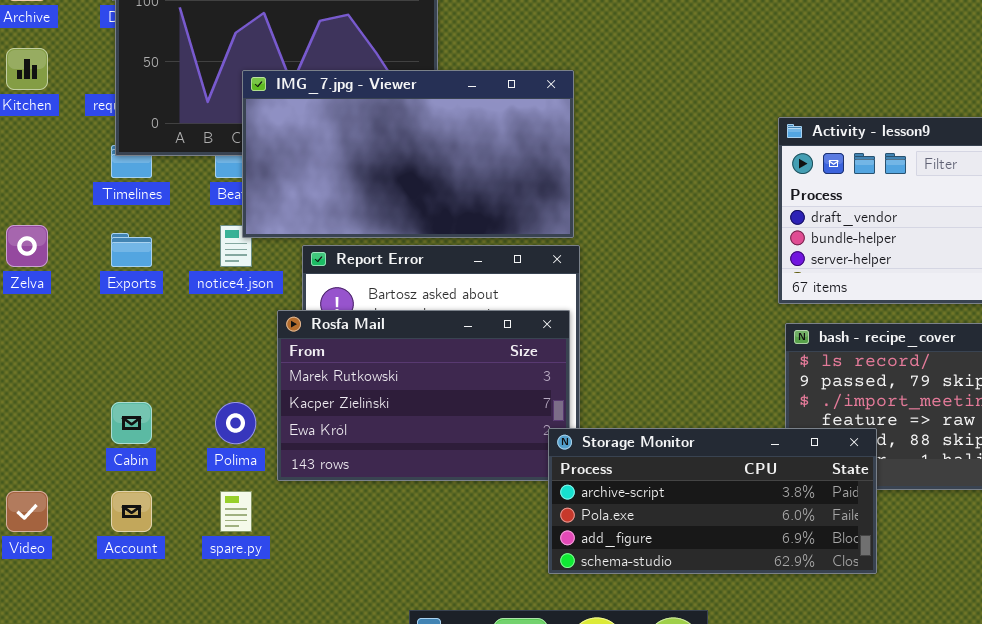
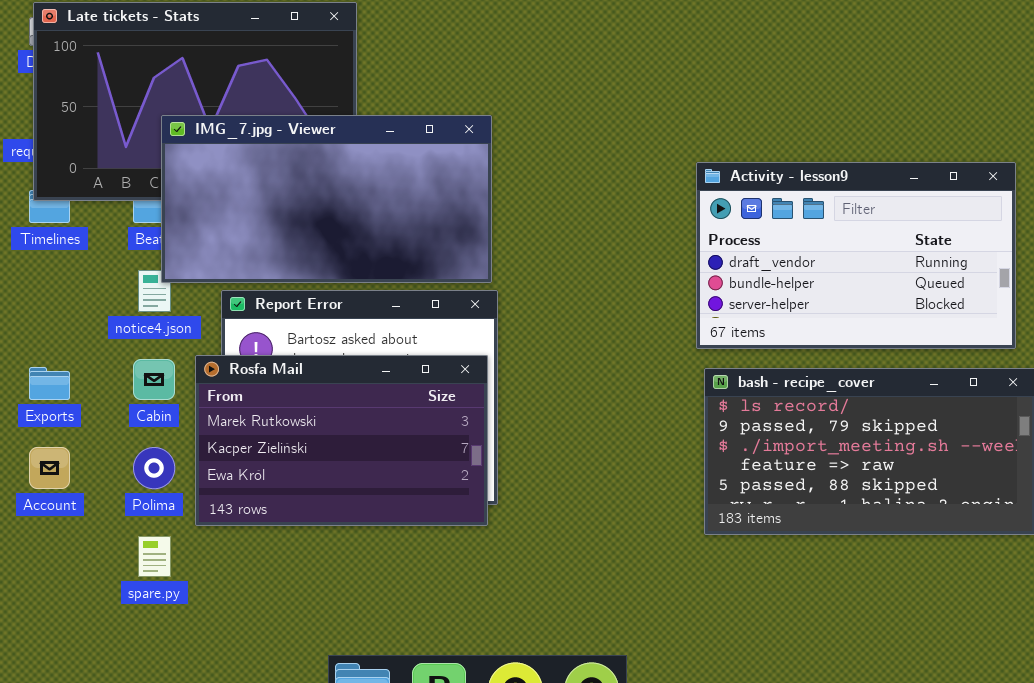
Exports: [111,233,152,267] -> [29,367,70,400], moved
Cabin: [111,402,152,444] -> [133,359,175,400], moved
Storage Monitor: [548,428,877,574] -> none, closed
Account: [111,491,152,532] -> [29,447,70,489], moved

